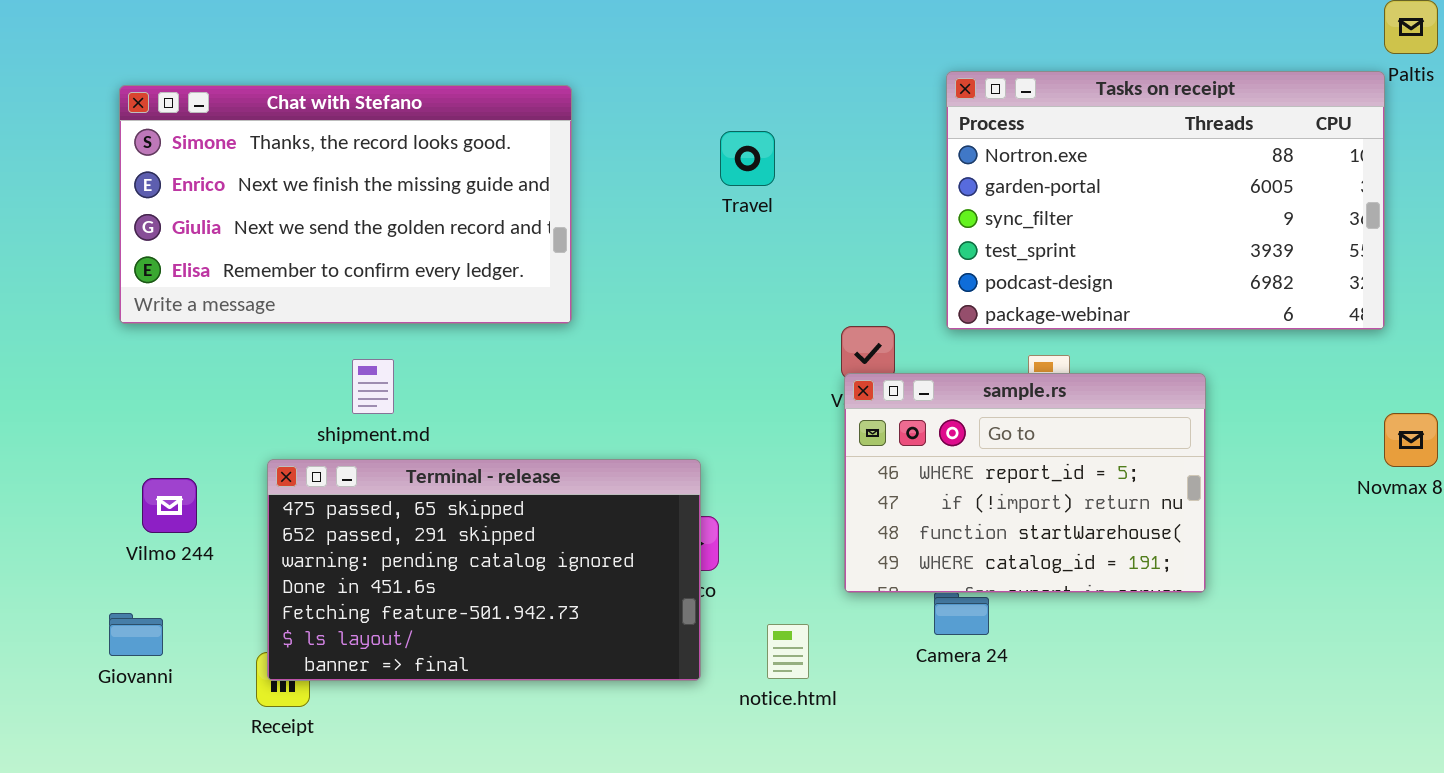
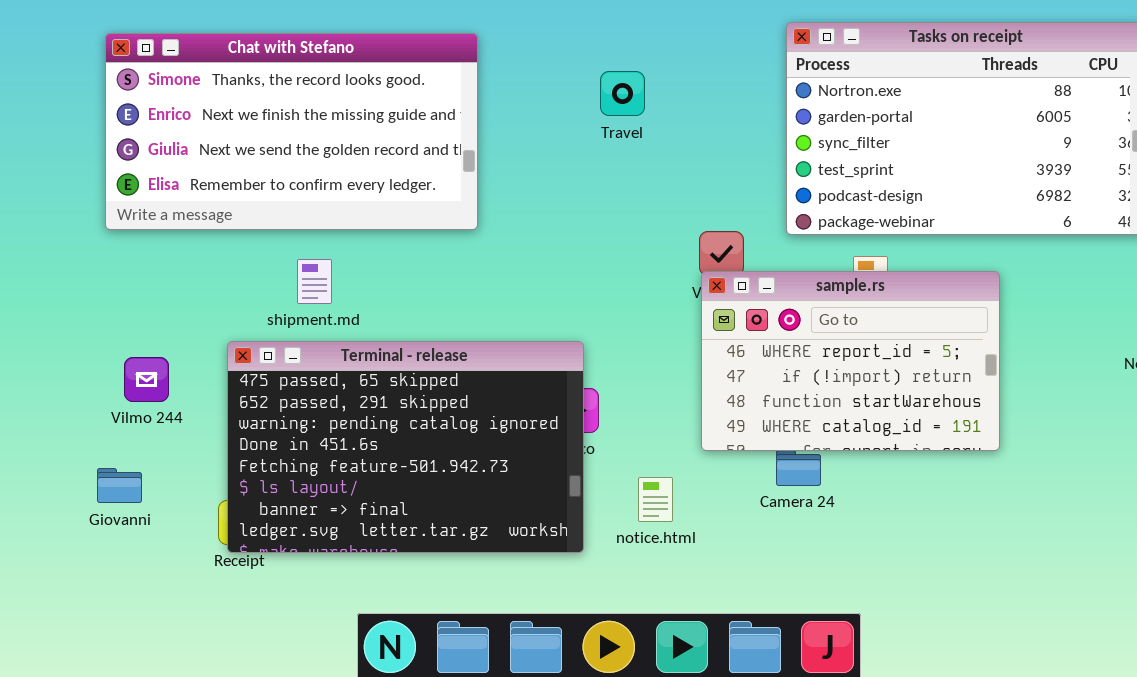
Terminal - release: [267,459,701,681] -> [227,341,584,553], resized

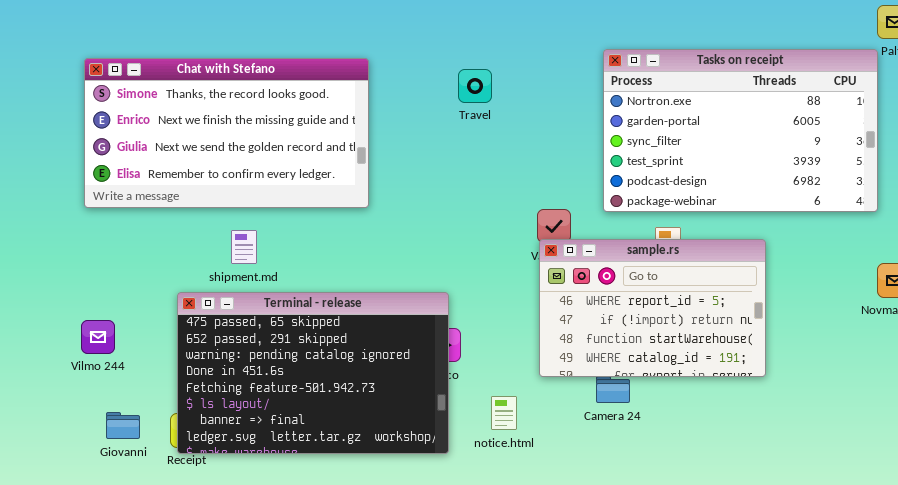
Travel: [600,71,645,116] -> [458,69,492,103], moved
Vilmo 244: [124,357,169,402] -> [81,320,115,354], moved
Giovanni: [97,468,142,503] -> [106,412,140,439], moved

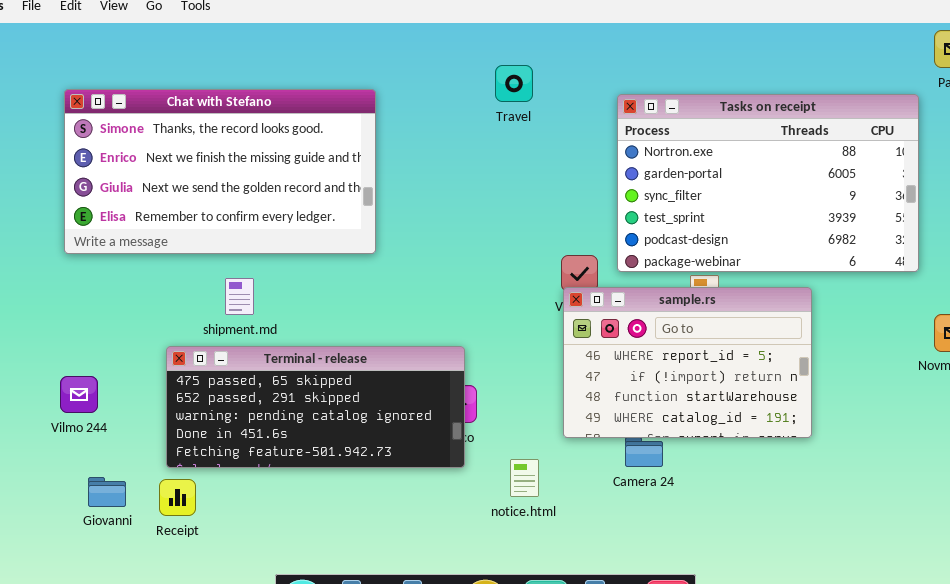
Tasks on receipt: [603,49,878,212] -> [617,94,919,272], moved
Travel: [458,69,492,103] -> [495,65,533,102], moved
Terminal - release: [177,292,449,454] -> [166,346,465,468], resized

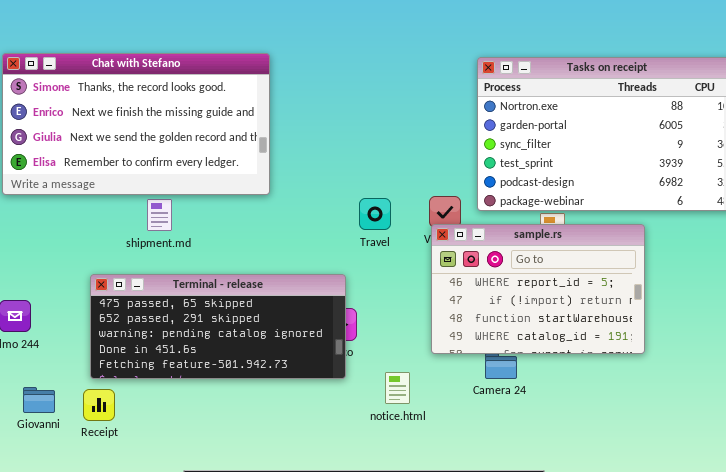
Travel: [495,65,533,102] -> [359,198,391,230], moved
shipment.md: [225,278,254,315] -> [147,199,172,231], moved

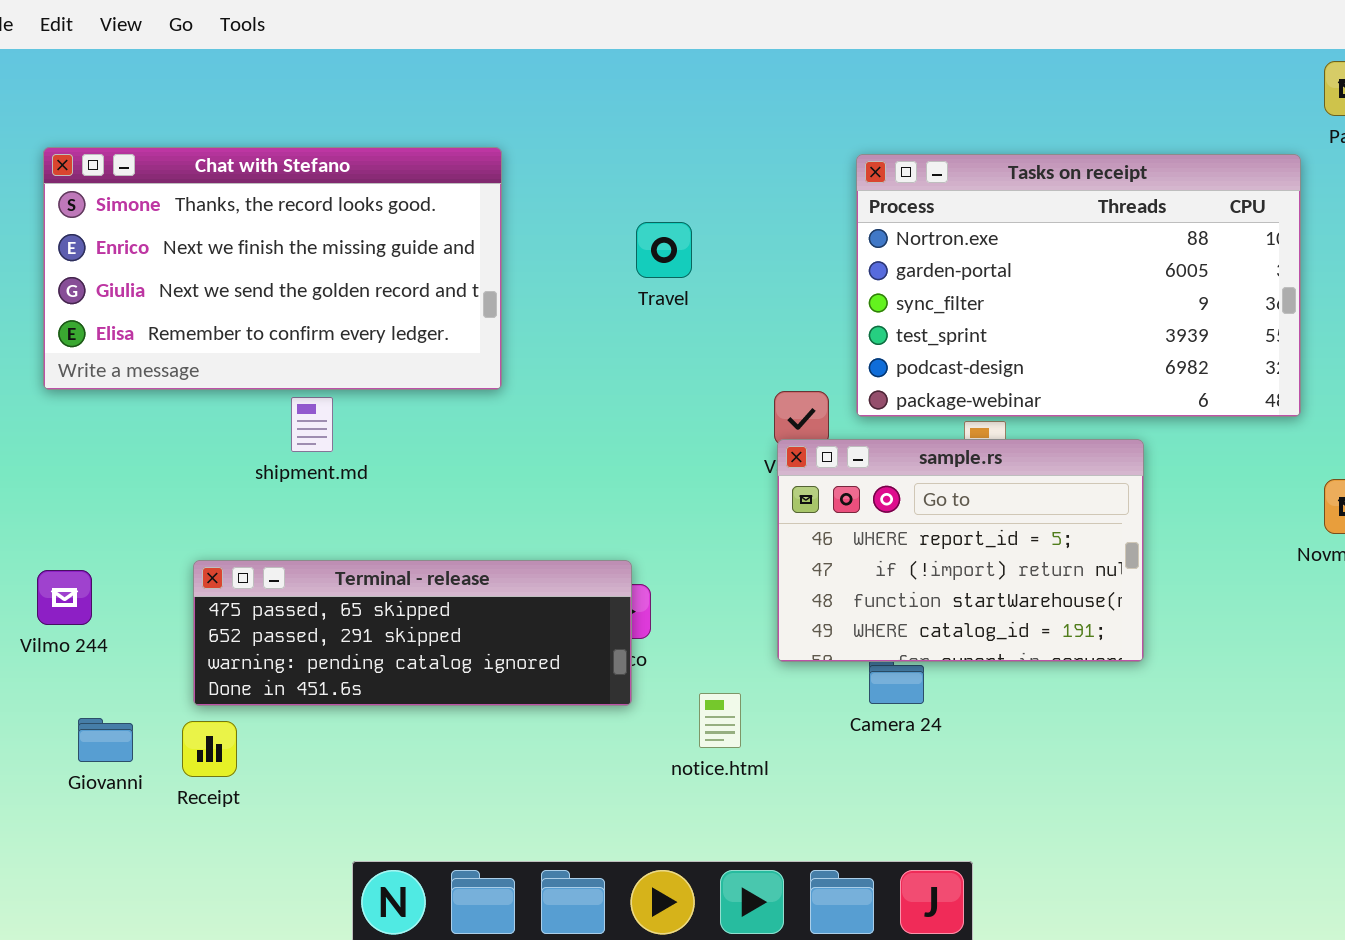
Travel: [359,198,391,230] -> [636,222,692,278], moved
Terminal - release: [90,274,346,379] -> [193,560,632,706], resized

